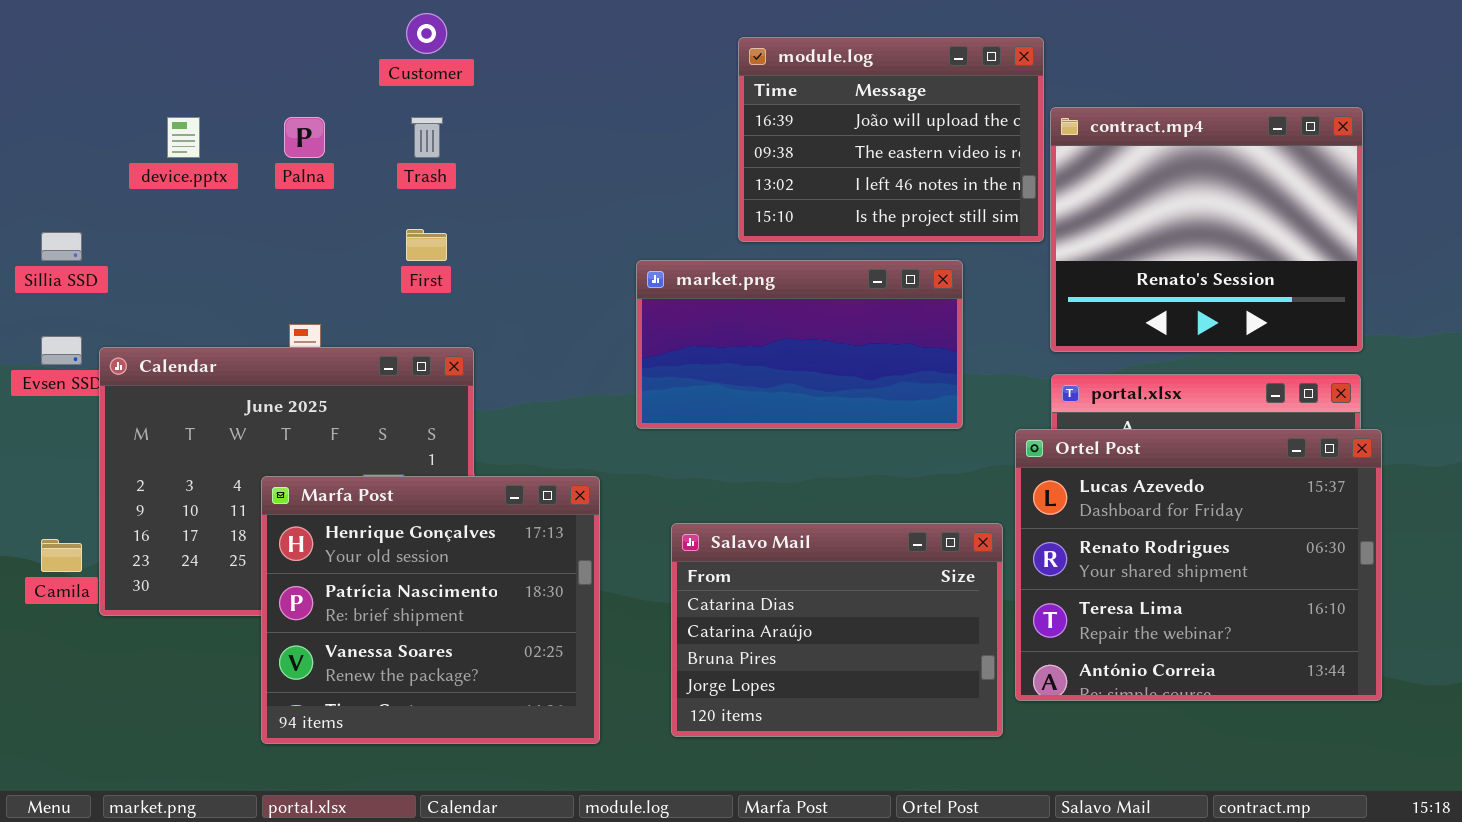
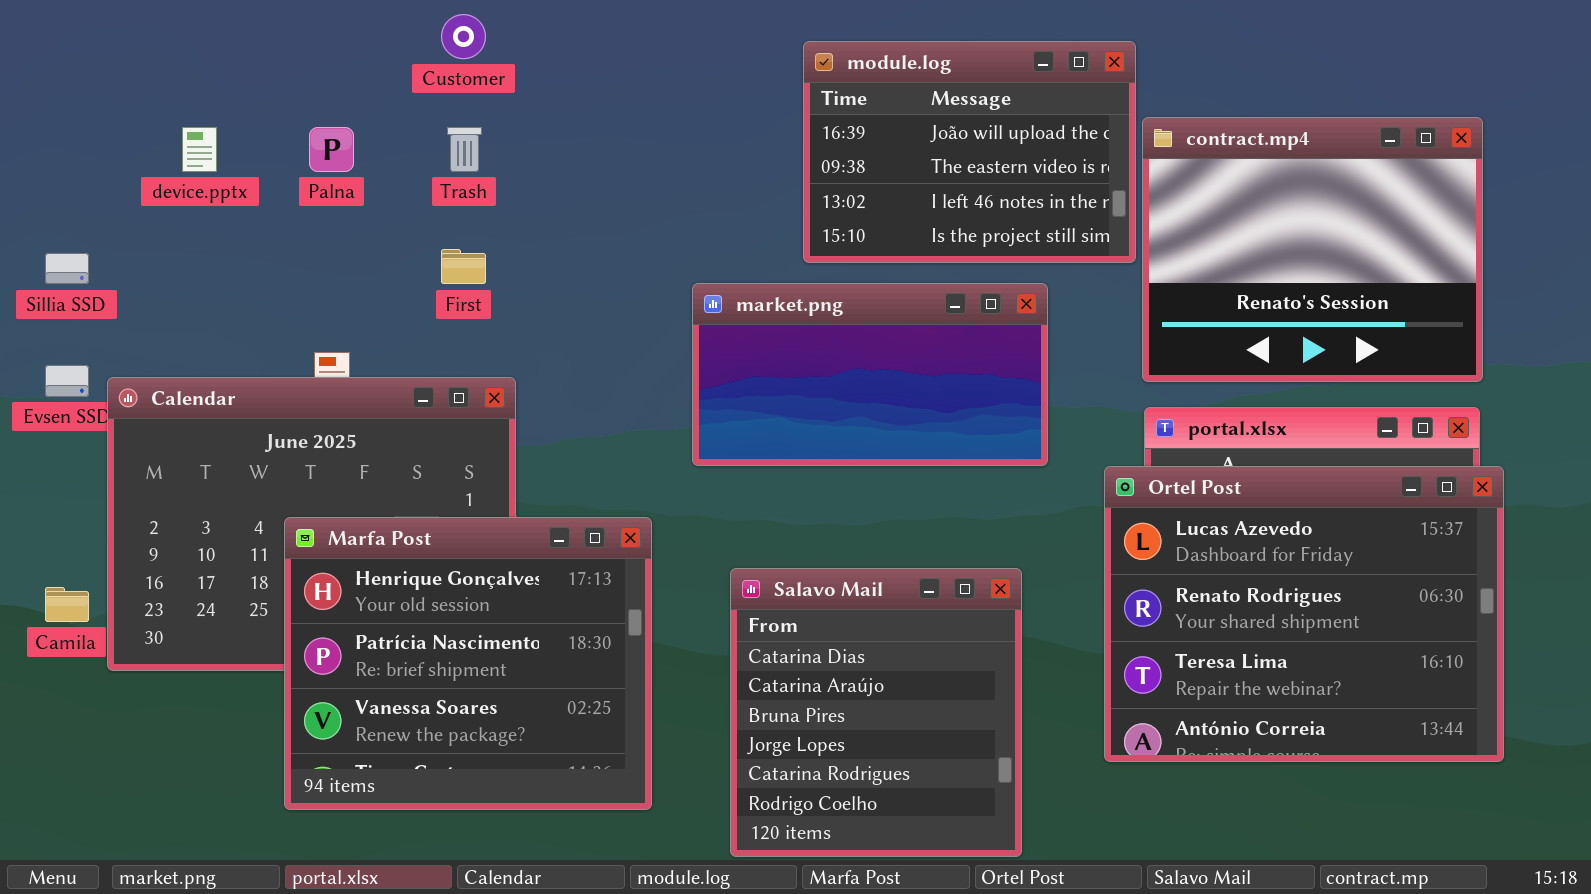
Salavo Mail: [671,523,1003,737] -> [730,568,1022,857], resized

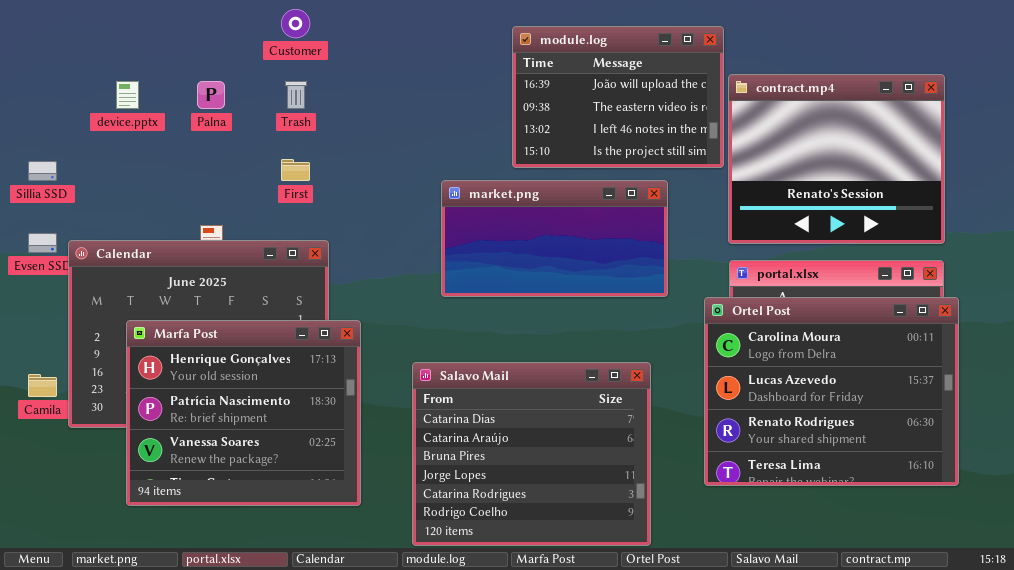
Ortel Post: [1104,466,1504,762] -> [704,297,959,486], scrolled up 1 row
Marfa Post: [284,517,652,810] -> [126,320,361,506], moved
Salavo Mail: [730,568,1022,857] -> [412,362,651,546], resized

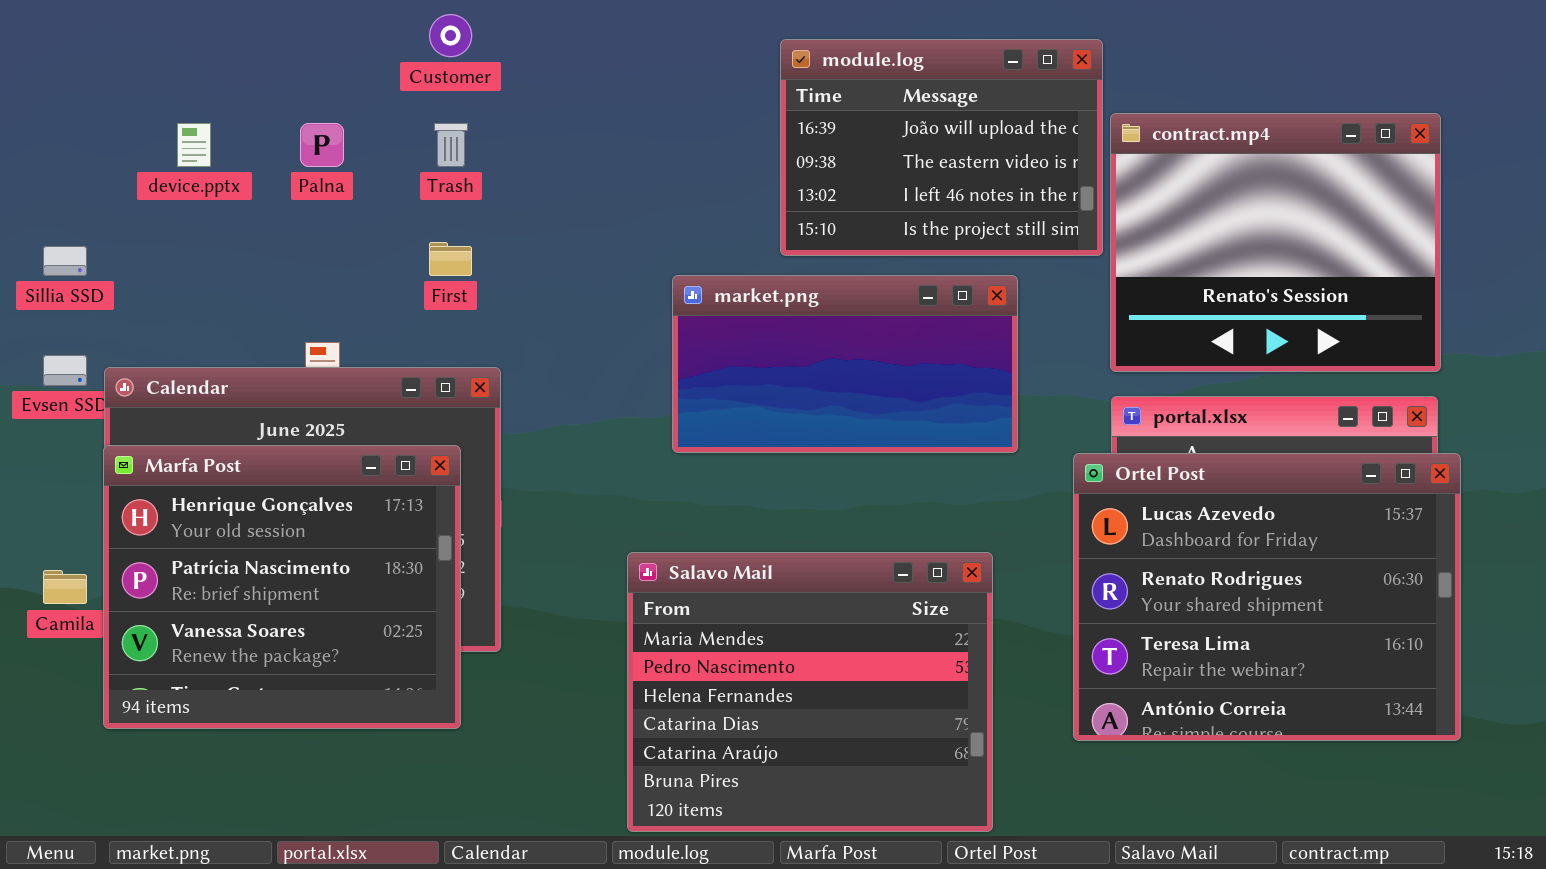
Ortel Post: [704,297,959,486] -> [1073,453,1461,741], scrolled down 1 row
Marfa Post: [126,320,361,506] -> [103,445,461,729], moved
Salavo Mail: [412,362,651,546] -> [627,552,993,832], scrolled up 3 rows

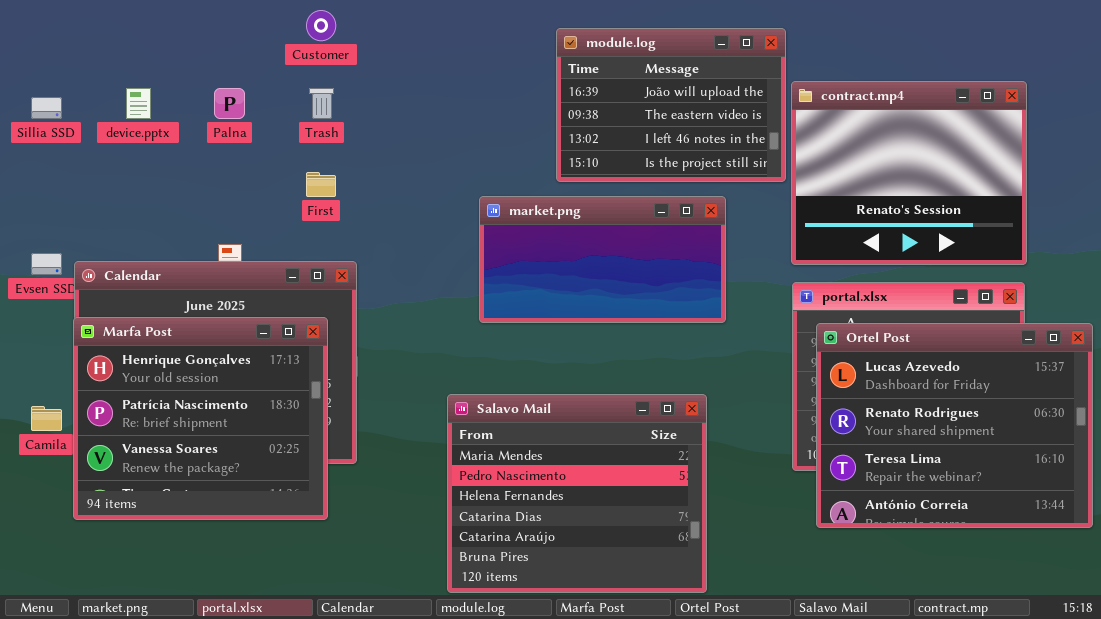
Sillia SSD: [43,246,87,276] -> [31,97,62,119], moved
Ortel Post: [1073,453,1461,741] -> [816,323,1093,528], moved

